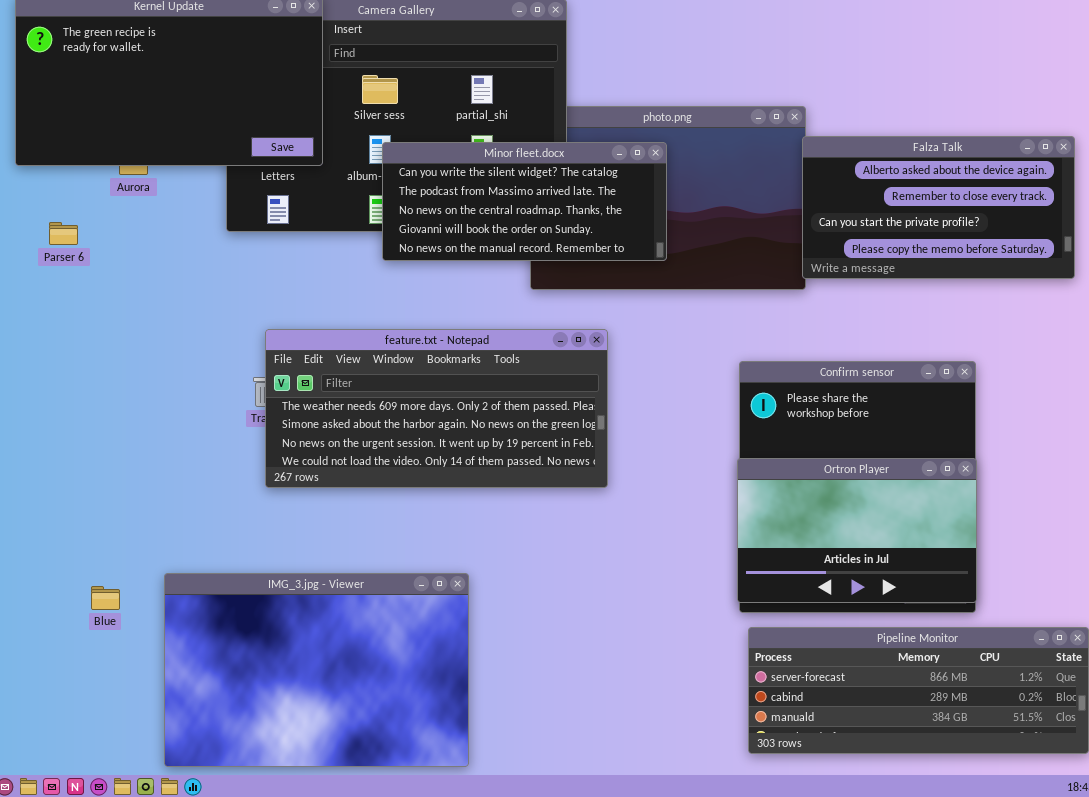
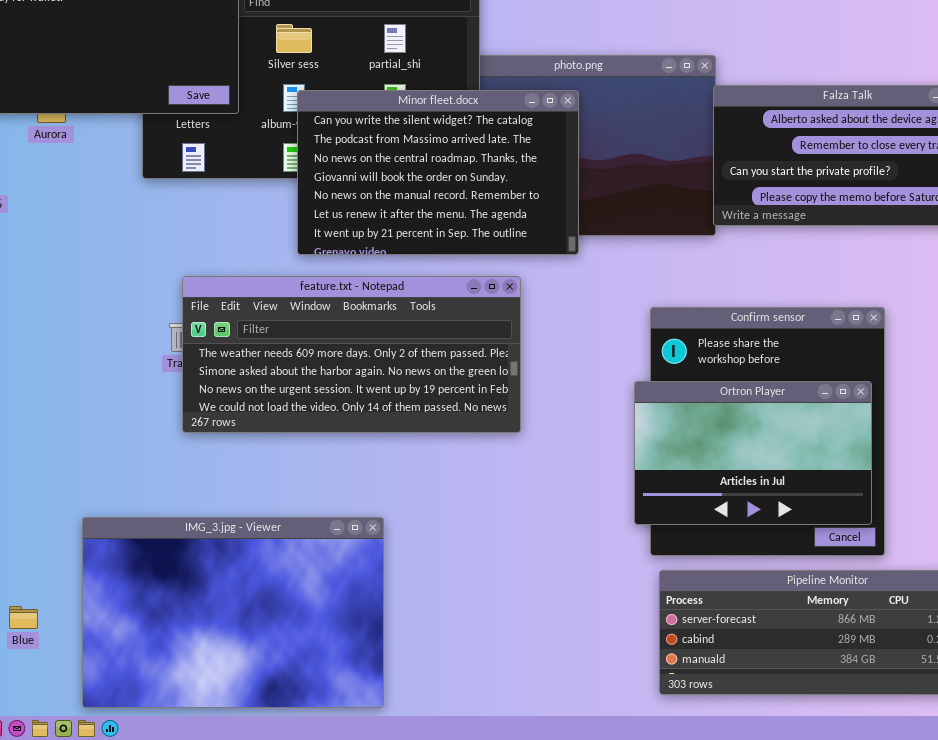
Minor fleet.docx: [382,142,667,261] -> [297,90,579,255], resized
Ortron Player: [737,458,977,603] -> [634,381,872,525], moved
Blue: [91,586,120,610] -> [9,606,38,629], moved

